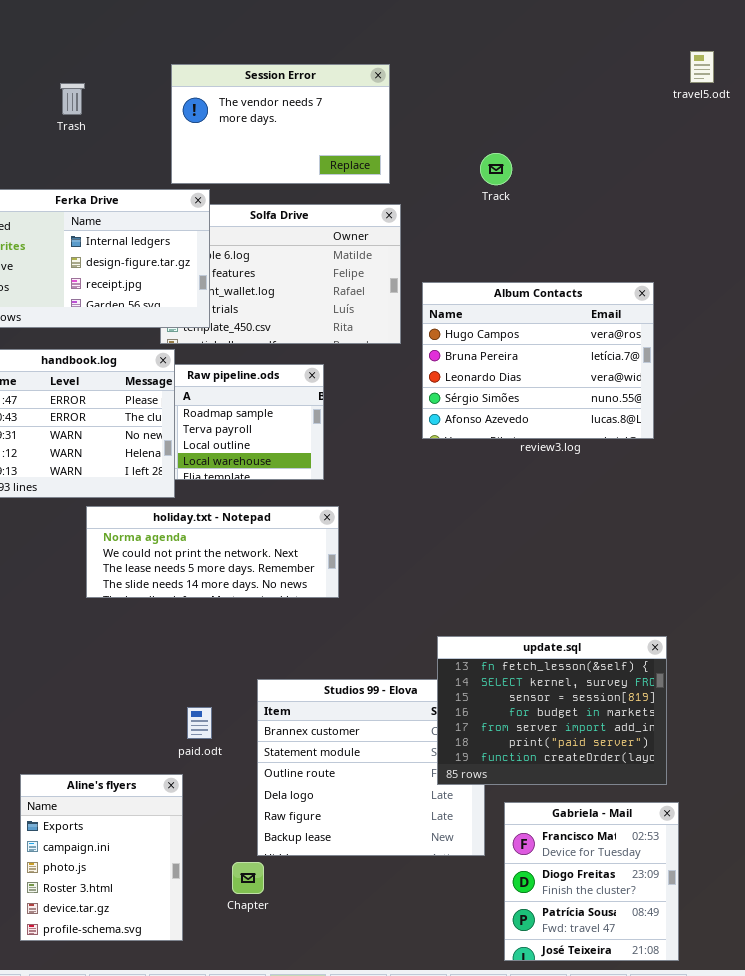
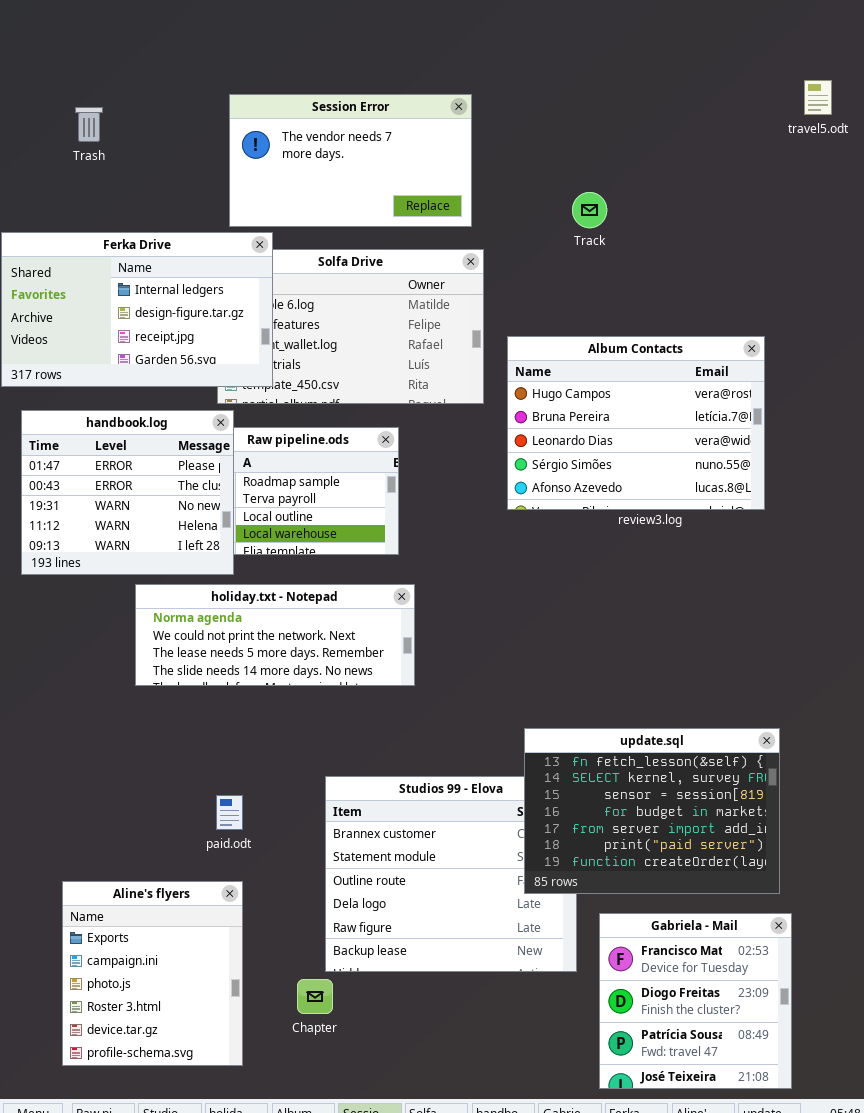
Trash: [60,83,85,115] -> [75,107,103,142], moved
paid.odt: [187,707,212,739] -> [216,795,243,830], moved

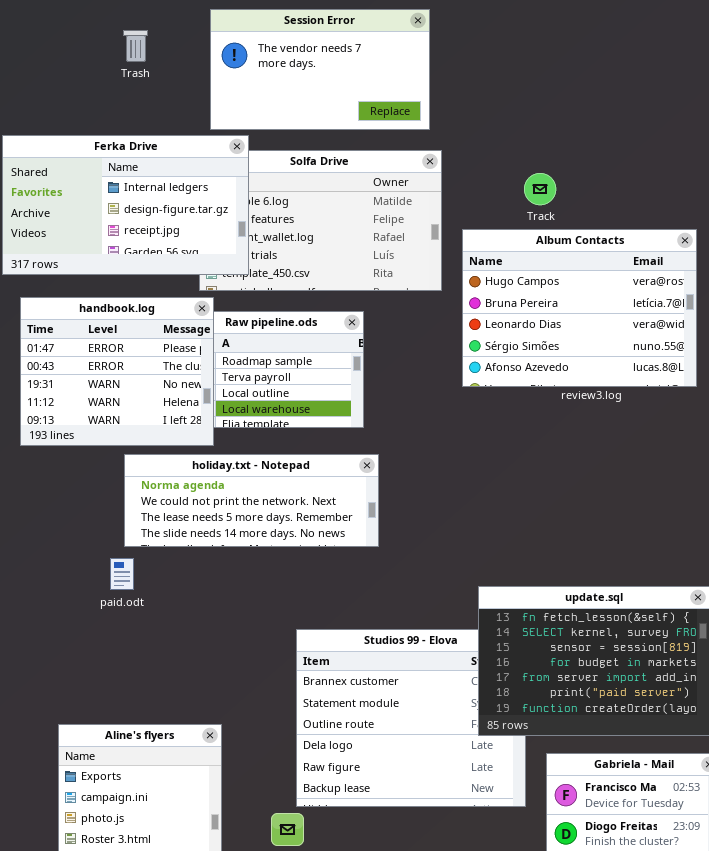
Trash: [75,107,103,142] -> [123,30,148,62], moved
Track: [572,192,607,228] -> [524,173,556,205], moved
paid.odt: [216,795,243,830] -> [110,558,134,590], moved

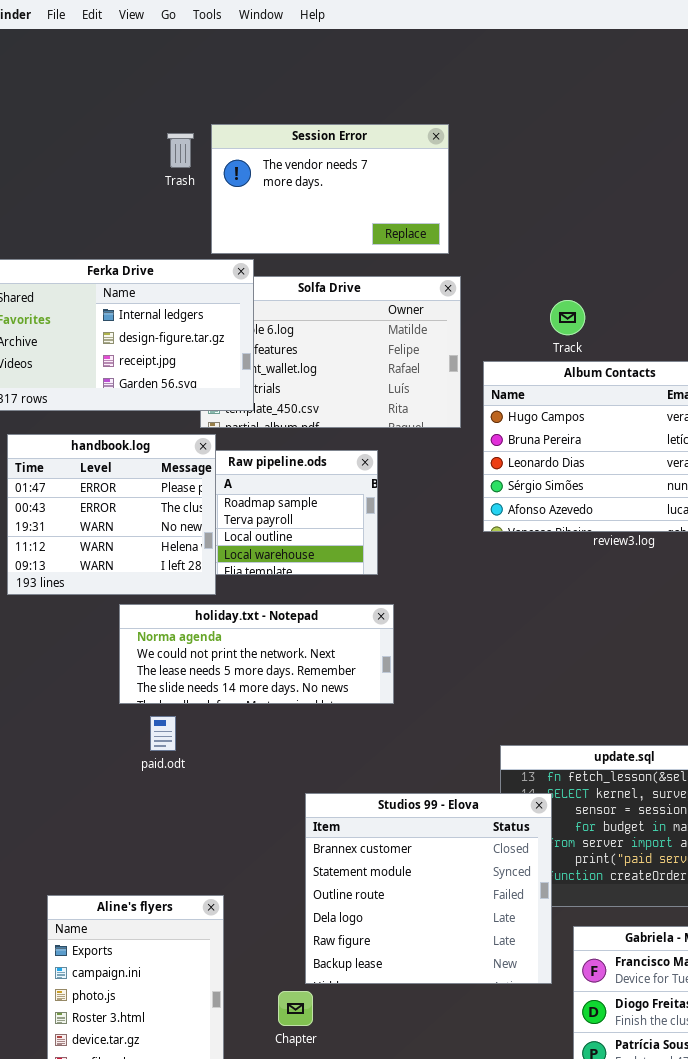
Trash: [123,30,148,62] -> [167,133,194,168], moved
paid.odt: [110,558,134,590] -> [150,716,176,751], moved
Studios 99 - Elova: [296,629,526,807] -> [305,793,552,984], raised

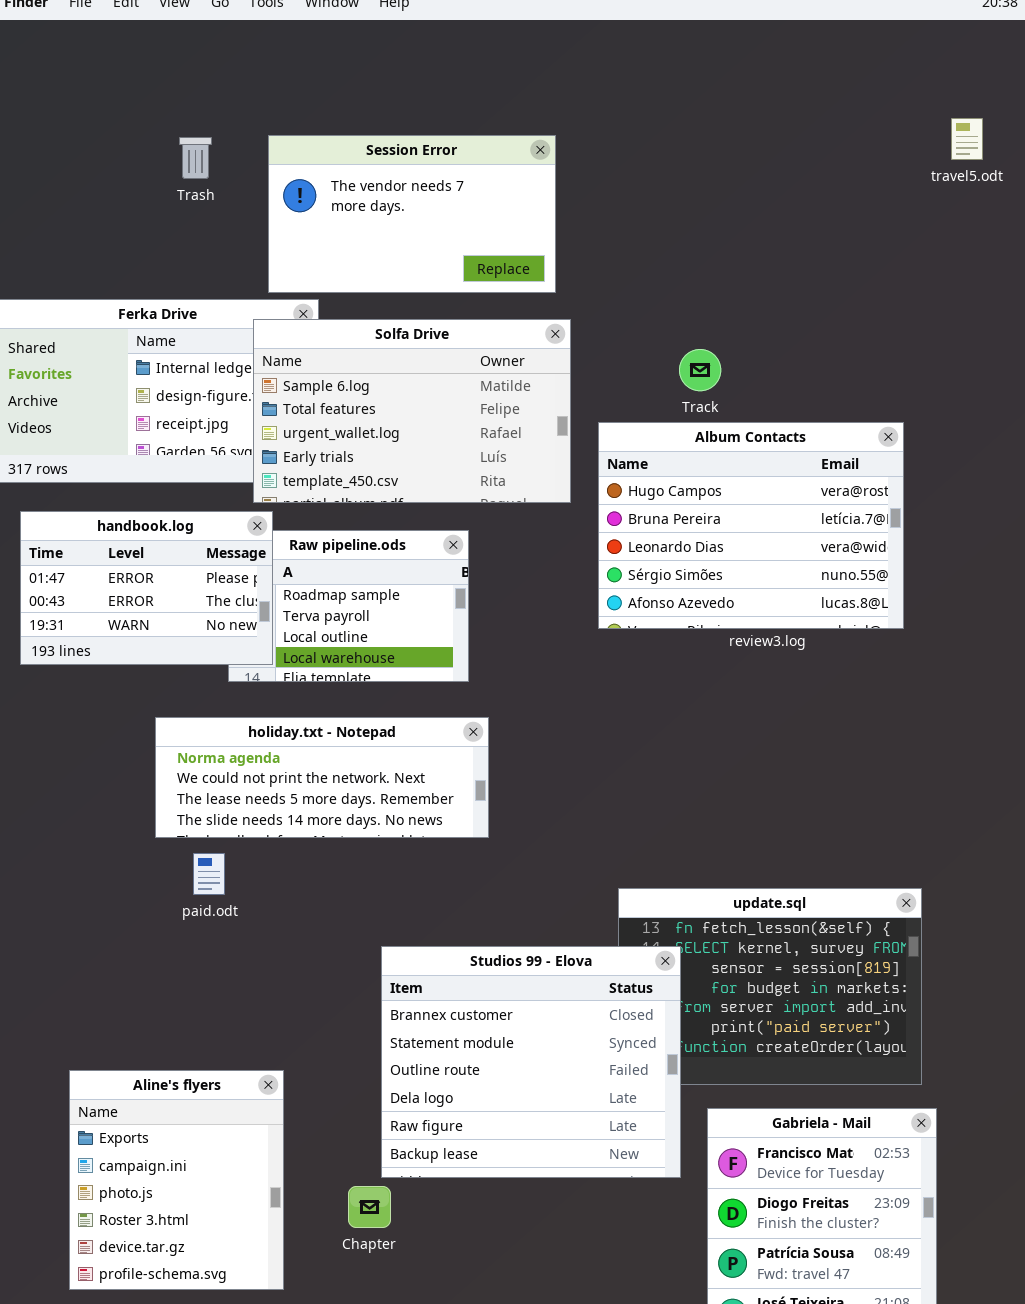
Trash: [167,133,194,168] -> [179,137,212,179], moved
Solfa Drive: [200,276,461,428] -> [253,319,571,503], raised
handbook.log: [7,434,216,595] -> [20,511,273,665], resized

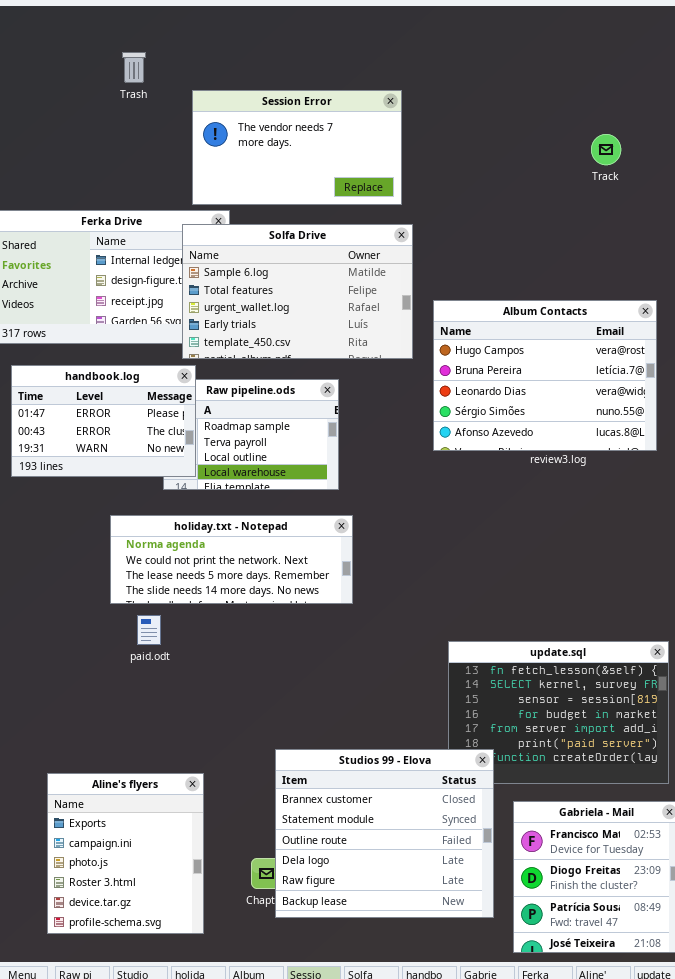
Trash: [179,137,212,179] -> [122,52,146,83], moved
Track: [679,349,721,391] -> [591,134,621,165], moved
Studios 99 - Elova: [381,946,681,1178] -> [275,749,494,918], moved

